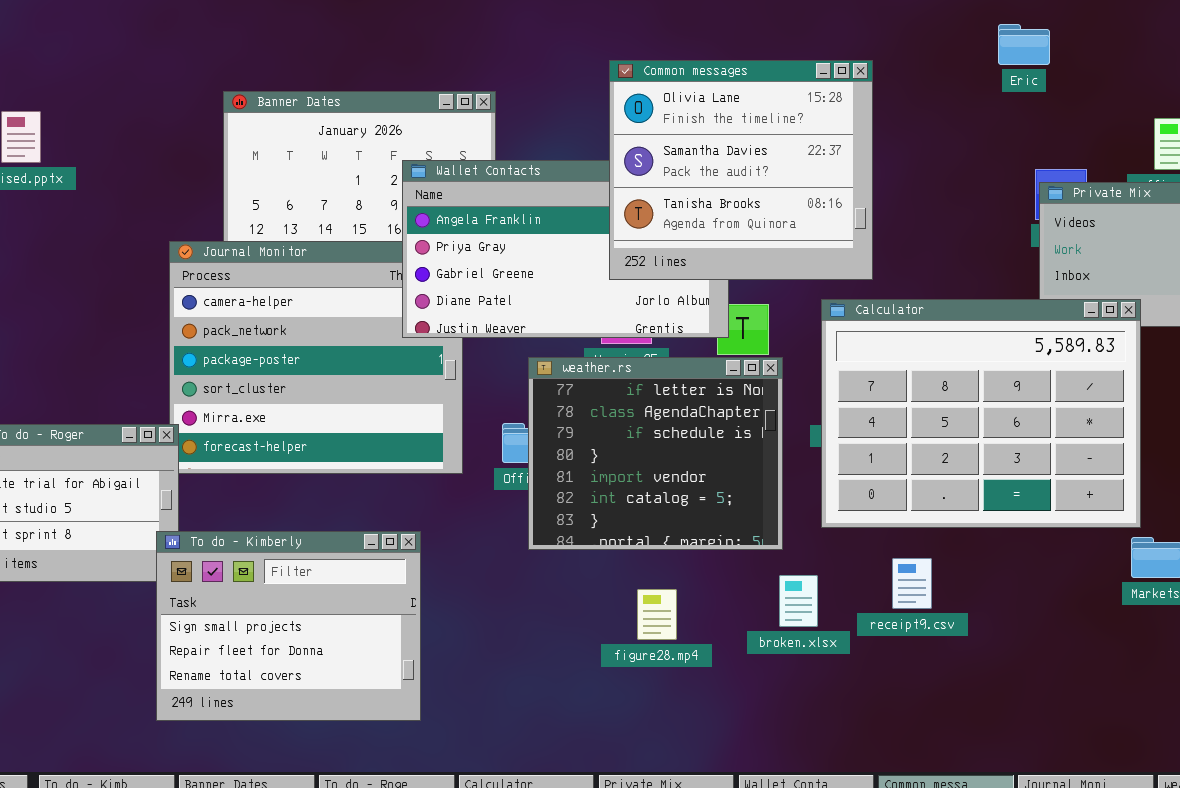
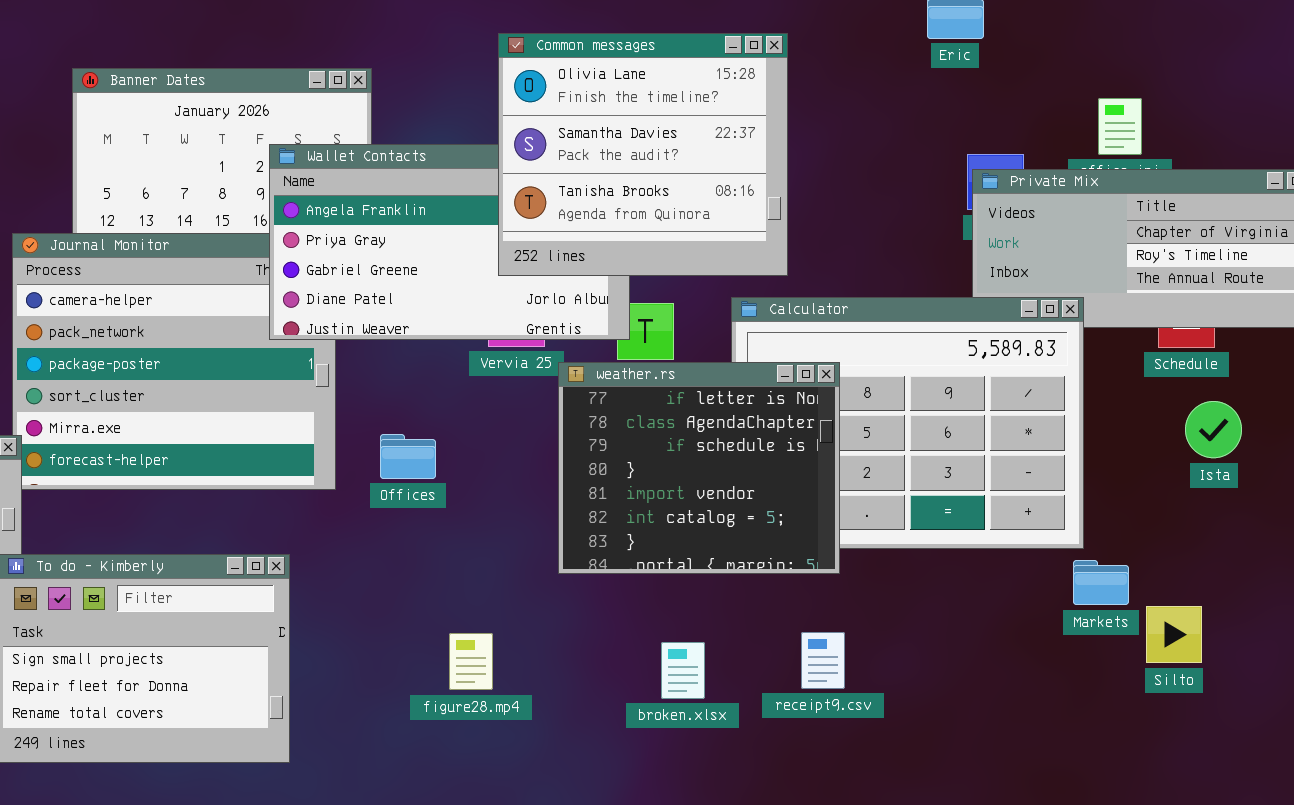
weather.rs: [528,357,783,550] -> [558,362,840,574], moved
receipt9.csv: [892,558,932,609] -> [801,632,845,689], moved
broken.xlsx: [779,575,818,627] -> [661,642,705,699], moved
figure28.mp4: [637,589,677,640] -> [449,633,493,690], moved

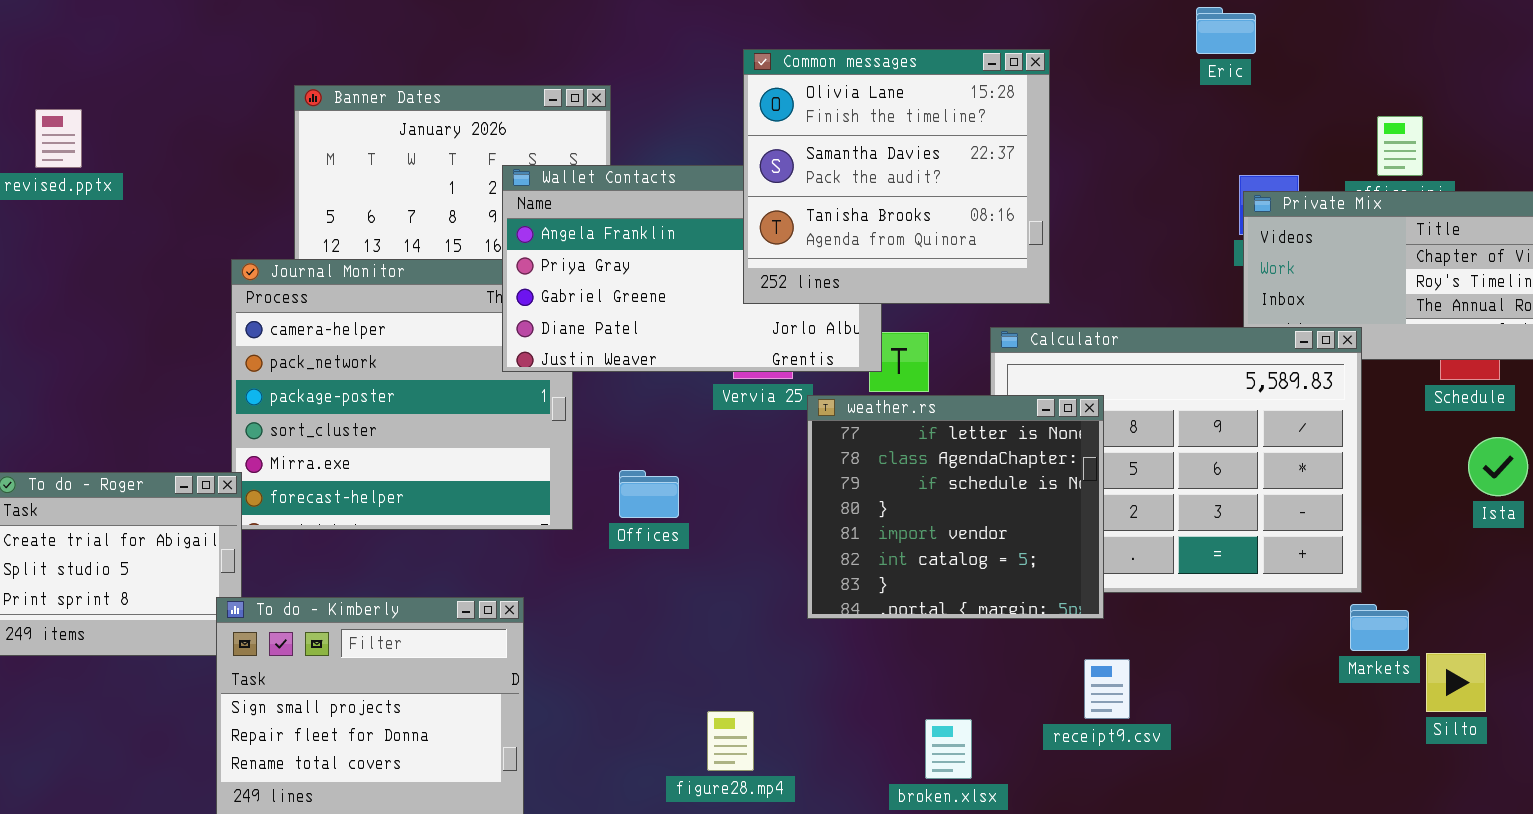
receipt9.csv: [801,632,845,689] -> [1084,659,1130,719], moved
figure28.mp4: [449,633,493,690] -> [707,711,754,771], moved
broken.xlsx: [661,642,705,699] -> [925,719,972,779], moved

